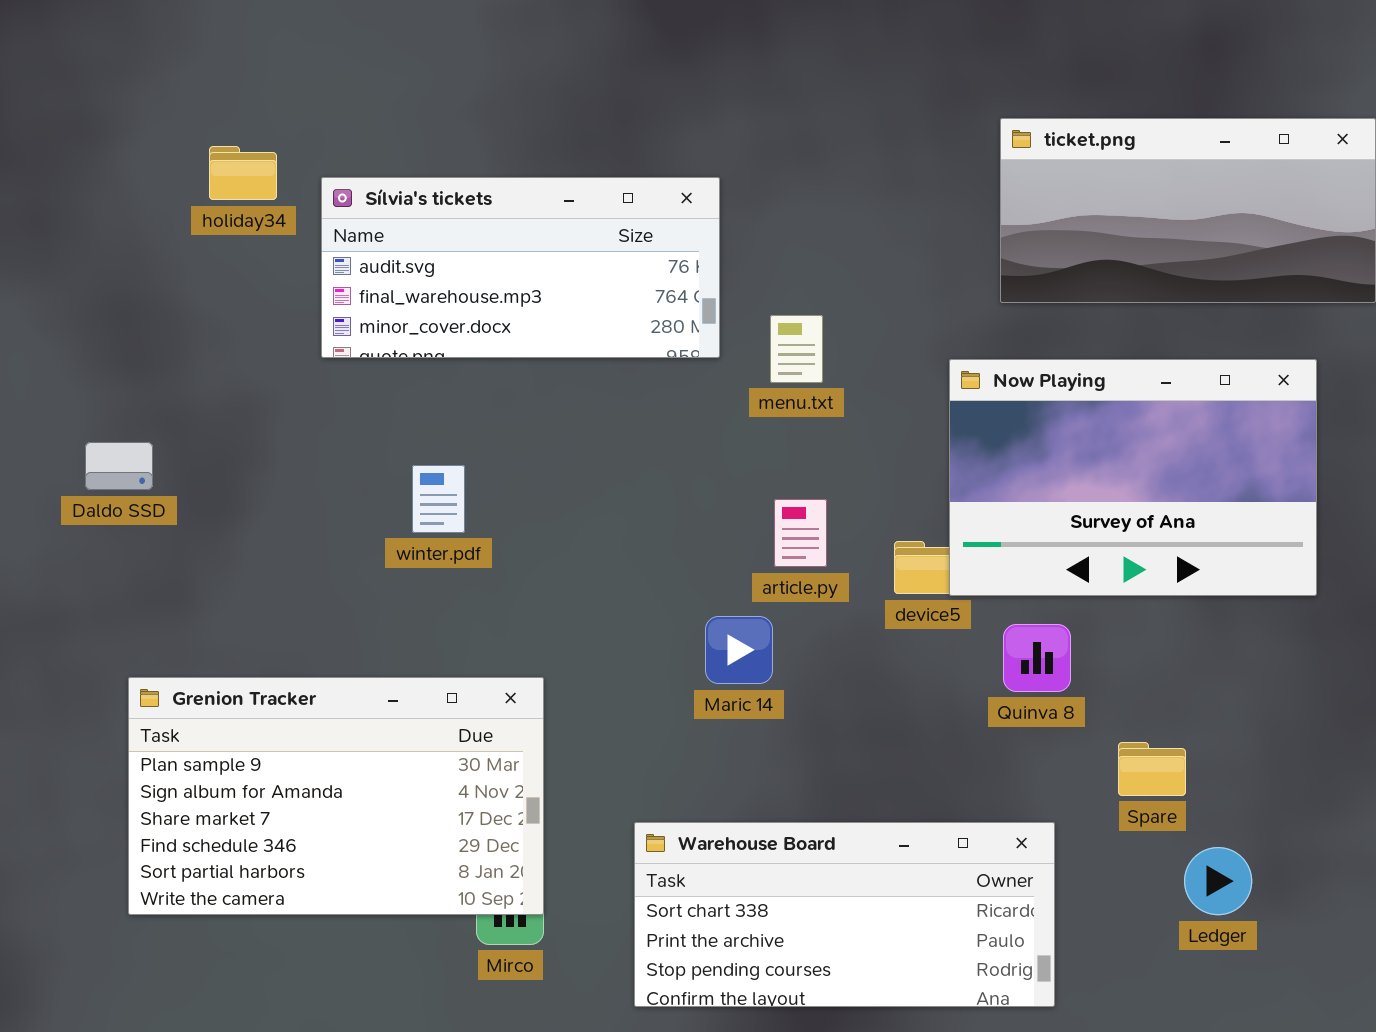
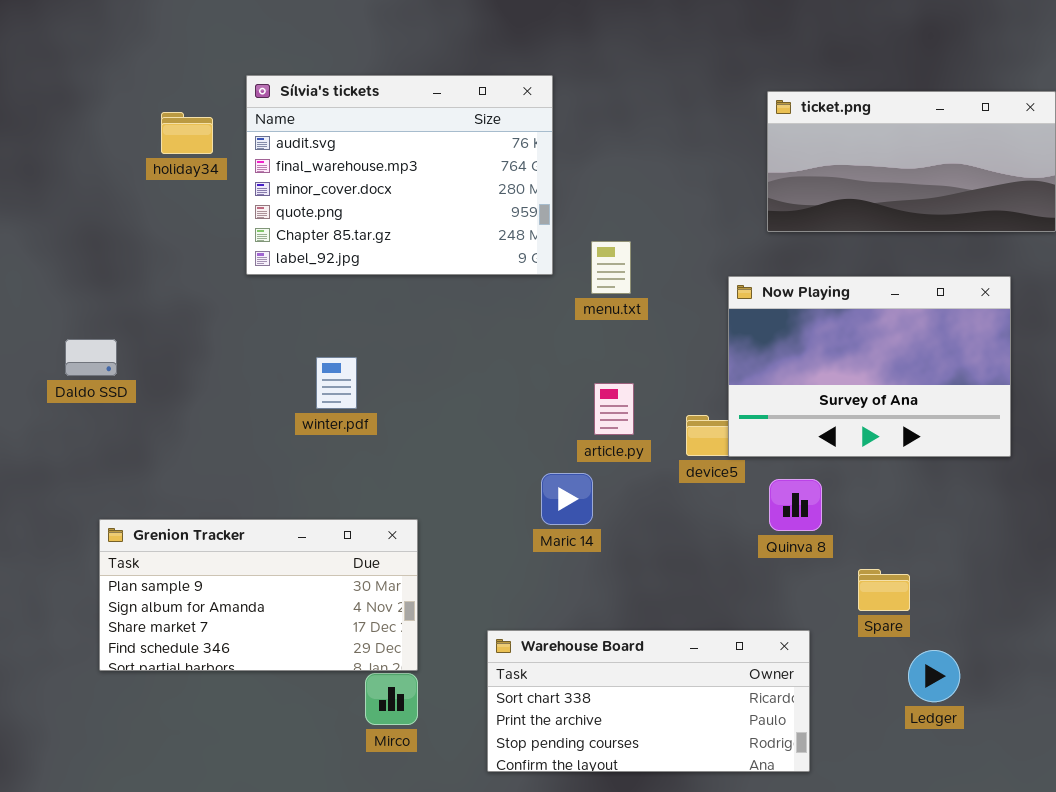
Sílvia's tickets: [321,177,720,358] -> [246,75,553,275], resized
Grenion Tracker: [128,677,544,915] -> [99,519,418,671], resized

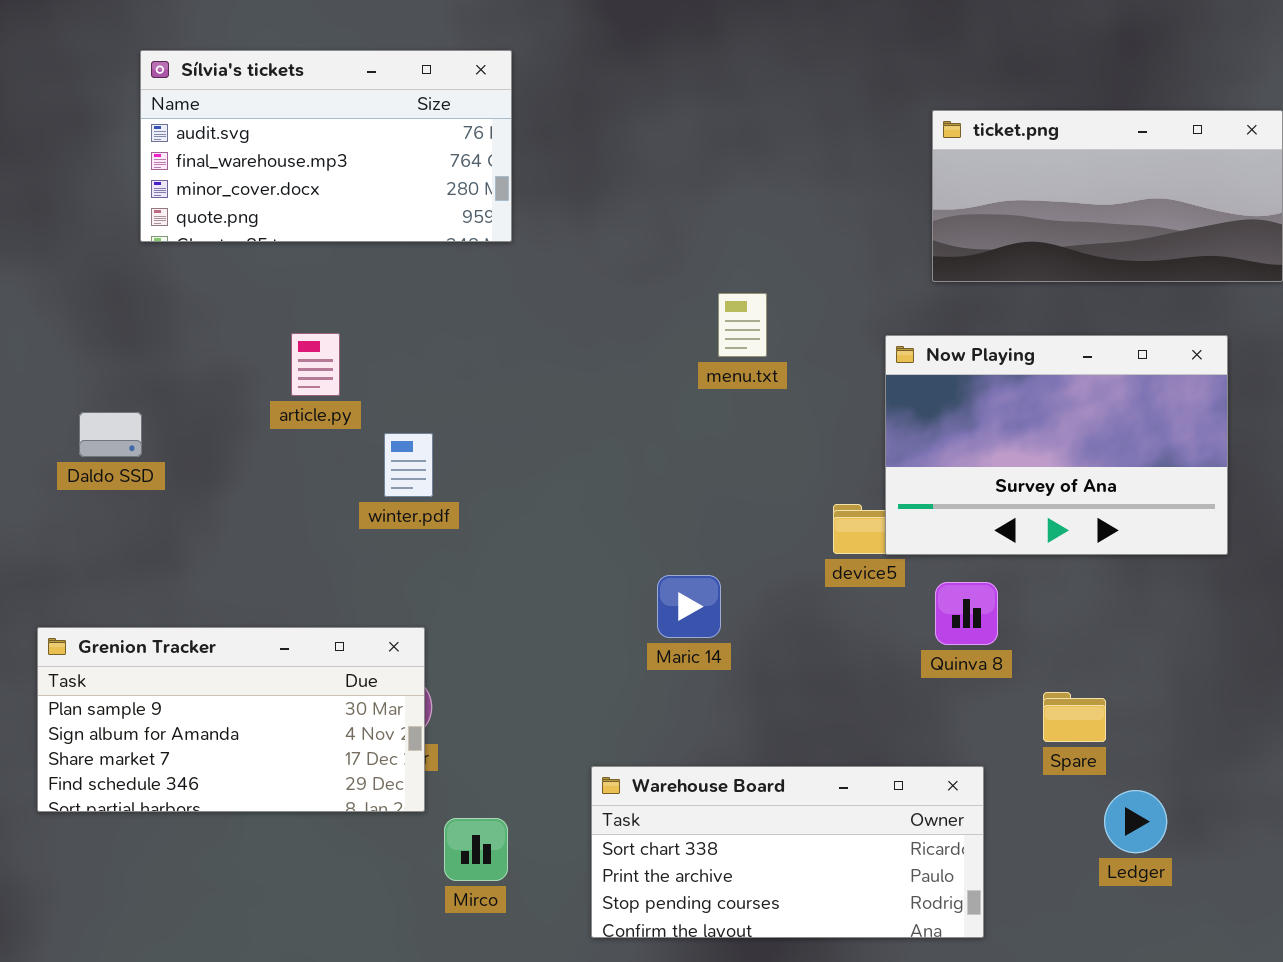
Sílvia's tickets: [246,75,553,275] -> [140,50,512,242], moved, resized
article.py: [594,383,634,435] -> [291,333,340,396], moved
Grenion Tracker: [99,519,418,671] -> [37,627,425,812], moved

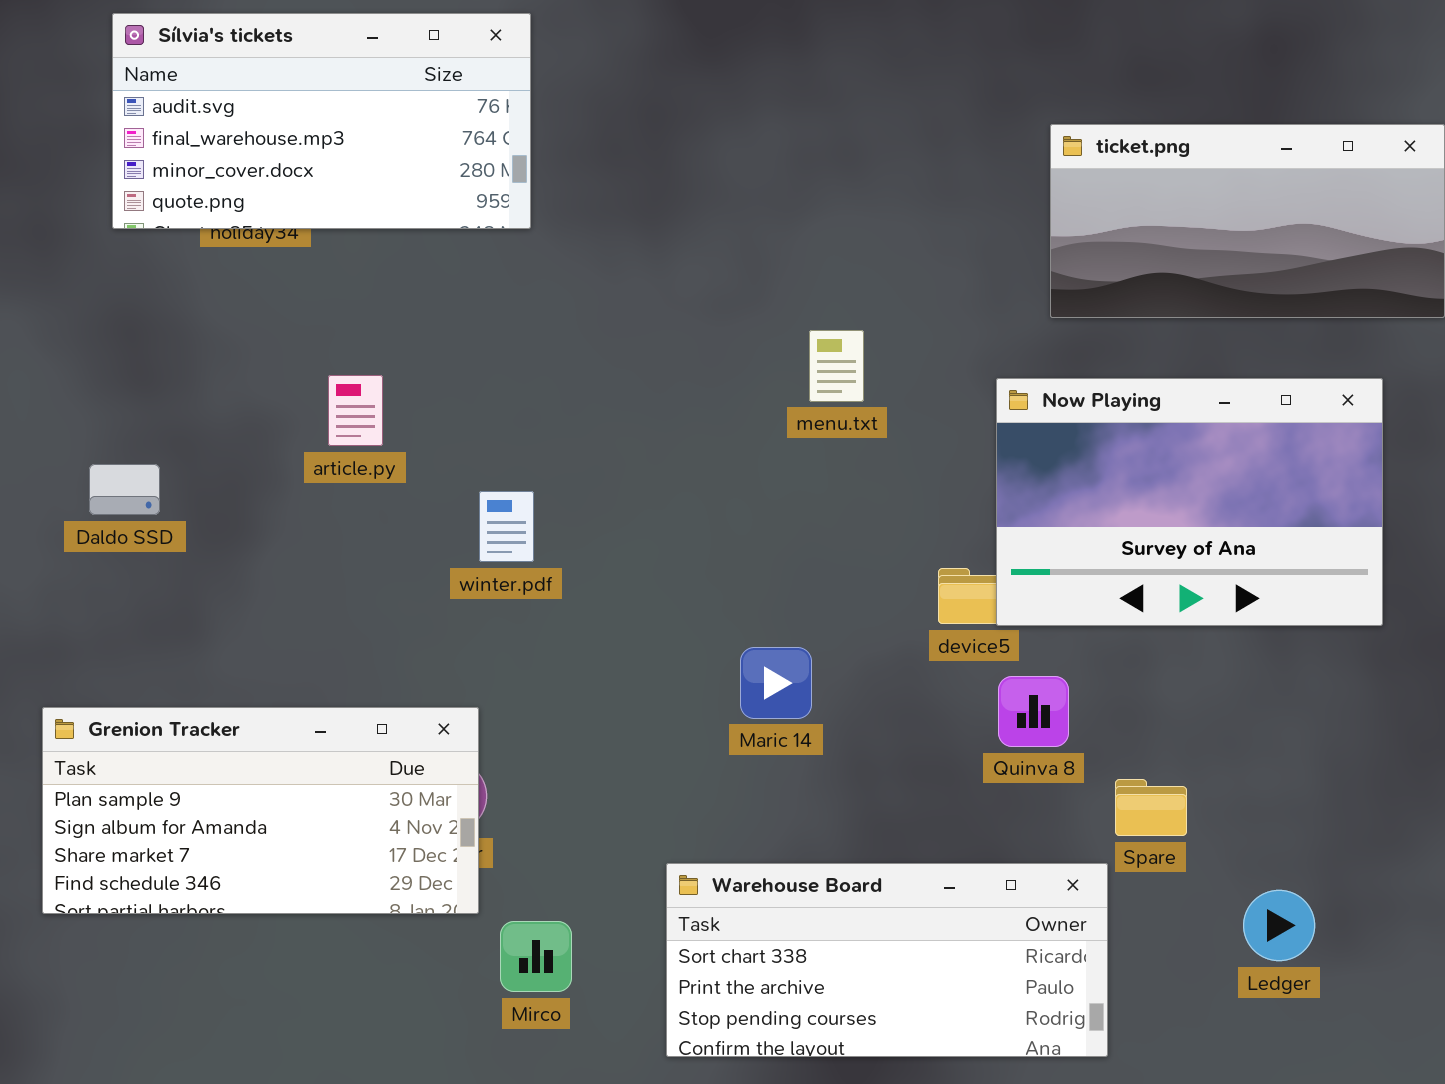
Sílvia's tickets: [140,50,512,242] -> [112,13,531,229], moved
winter.pdf: [384,433,433,497] -> [479,491,534,562], moved
Quinva 8: [935,582,998,645] -> [998,676,1069,747], moved
Spare: [1043,692,1106,742] -> [1115,779,1187,836], moved

